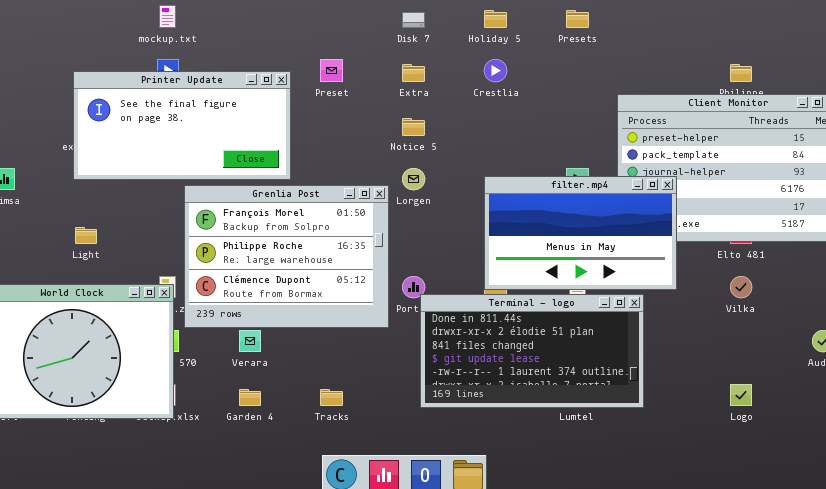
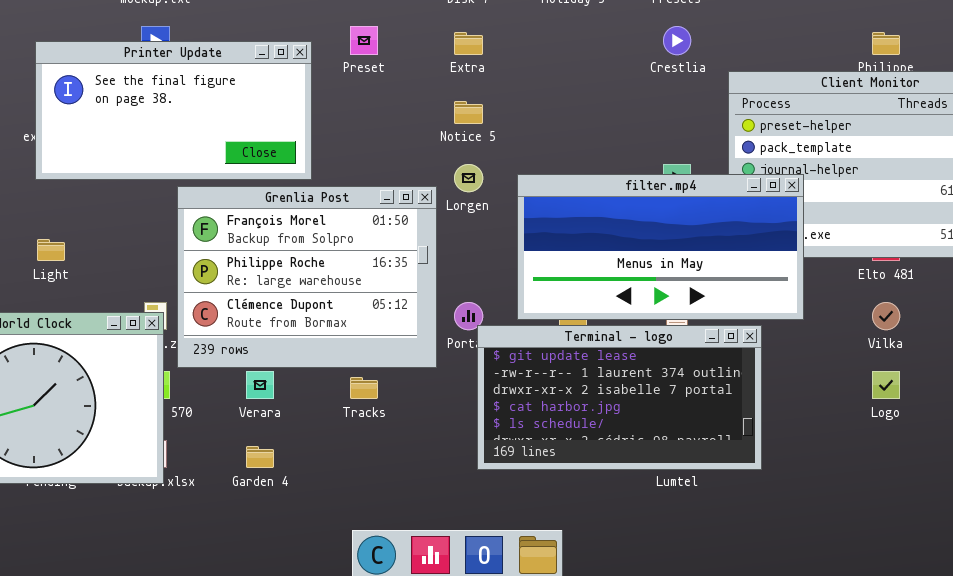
Crestlia: [484,59,507,82] -> [663,26,691,55], moved
filter.mp4: [484,176,677,290] -> [517,174,804,320], resized
Terminal - logo: [420,294,644,408] -> [477,325,762,470], scrolled down 3 rows
Logo: [730,384,752,406] -> [872,371,900,399], moved
Tracks: [320,389,343,406] -> [350,377,378,399], moved

